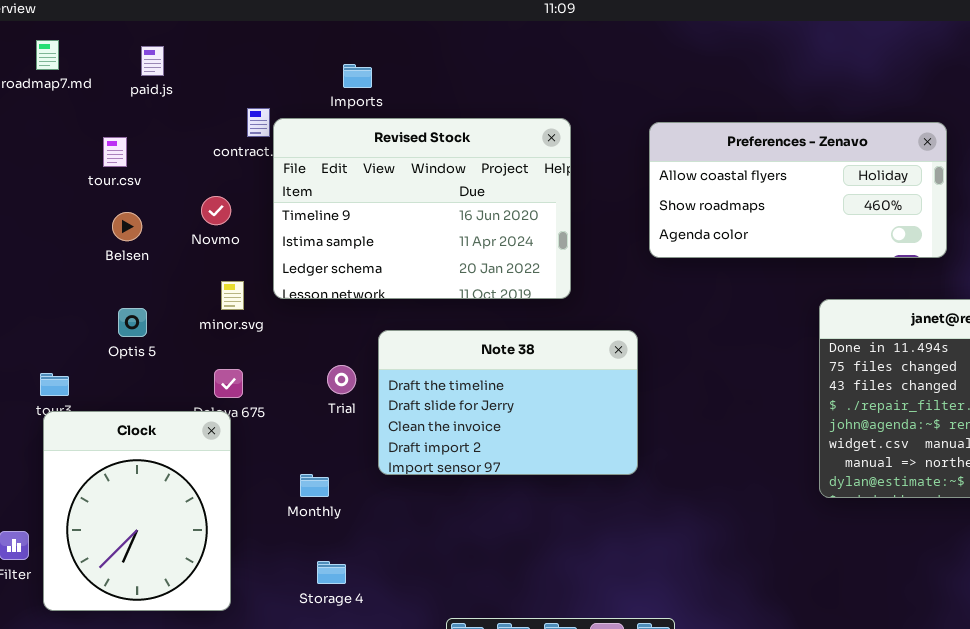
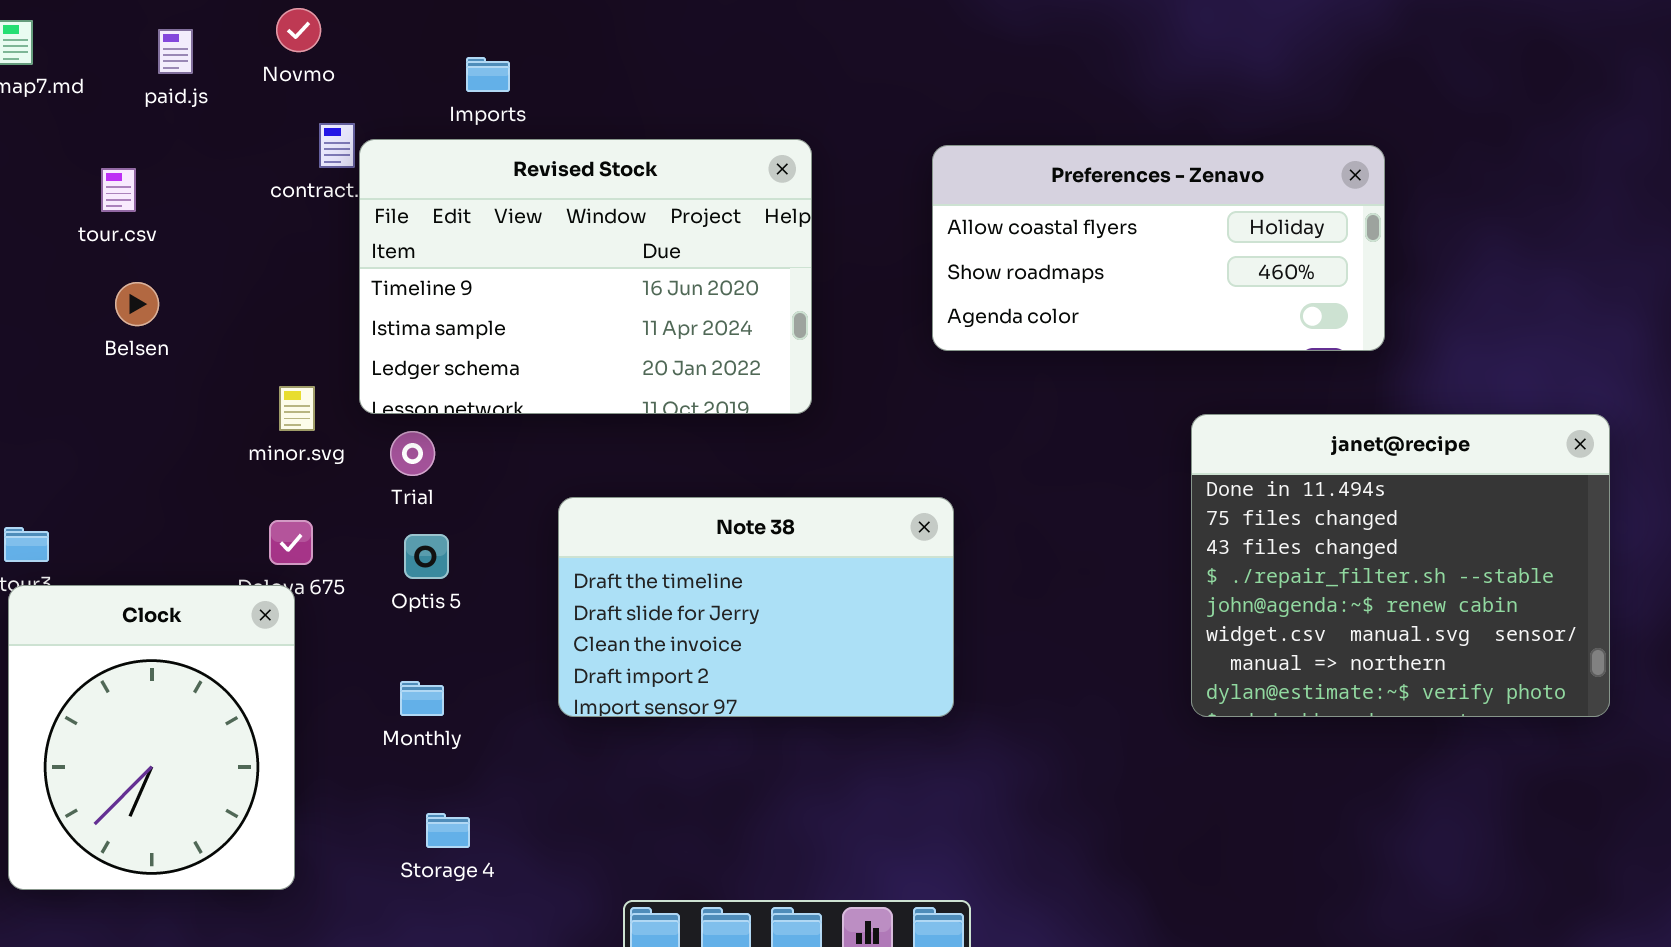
Novmo: [201,196,231,225] -> [276,8,321,52], moved
Optis 5: [118,308,147,337] -> [404,534,449,579], moved
Note 38: [378,330,638,475] -> [558,497,954,717], moved
Trial: [327,365,356,394] -> [390,431,435,476], moved

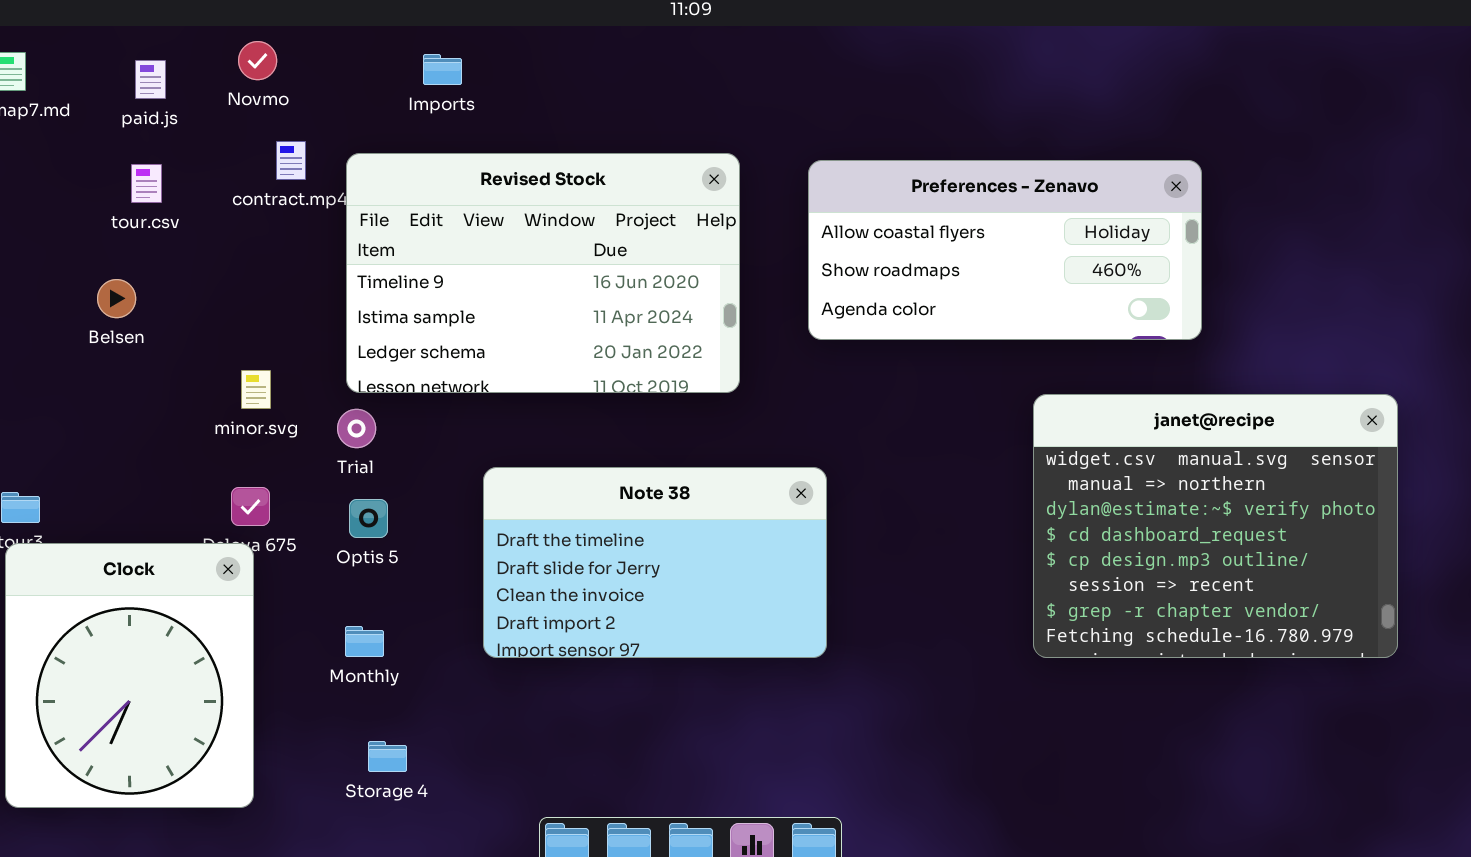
Imports: [466,57,510,92] -> [423,54,462,85], moved
Revised Stock: [359,139,812,414] -> [346,153,740,393], moved
tour.csv: [101,168,136,212] -> [131,164,162,203], moved
janet@recipe: [1191,414,1610,717] -> [1033,394,1398,658], scrolled down 5 rows

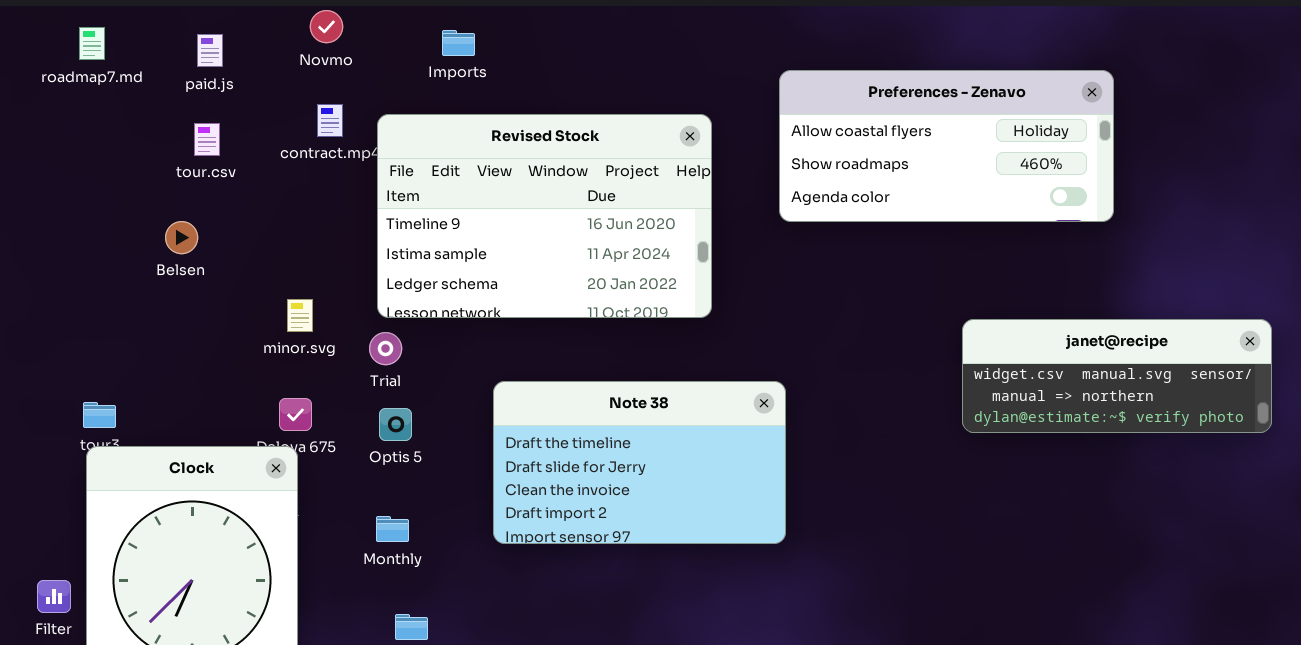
Novmo: [238,41,277,80] -> [310,10,343,43], moved
Preferences - Zenavo: [808,160,1202,340] -> [779,70,1114,222], moved
janet@recipe: [1033,394,1398,658] -> [962,319,1272,433], resized

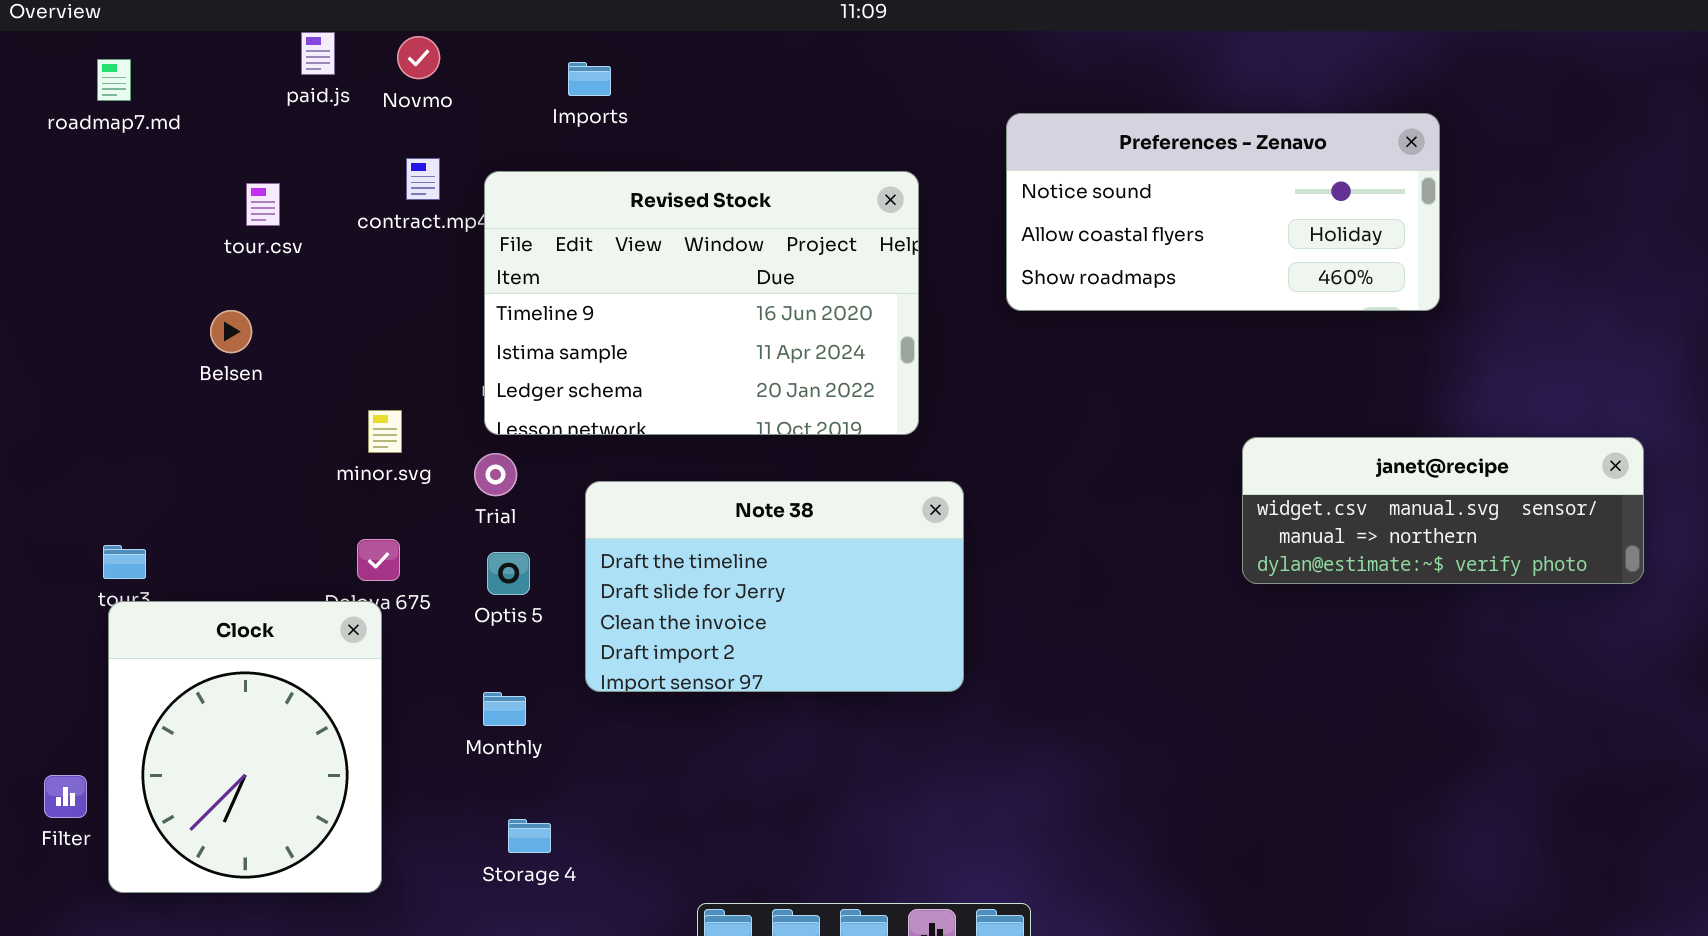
paid.js: [197,34,223,67] -> [301,32,335,75], moved
Preferences - Zenavo: [779,70,1114,222] -> [1006,113,1440,311], scrolled up 1 row
Note 38: [493,381,786,544] -> [585,481,964,692], moved

